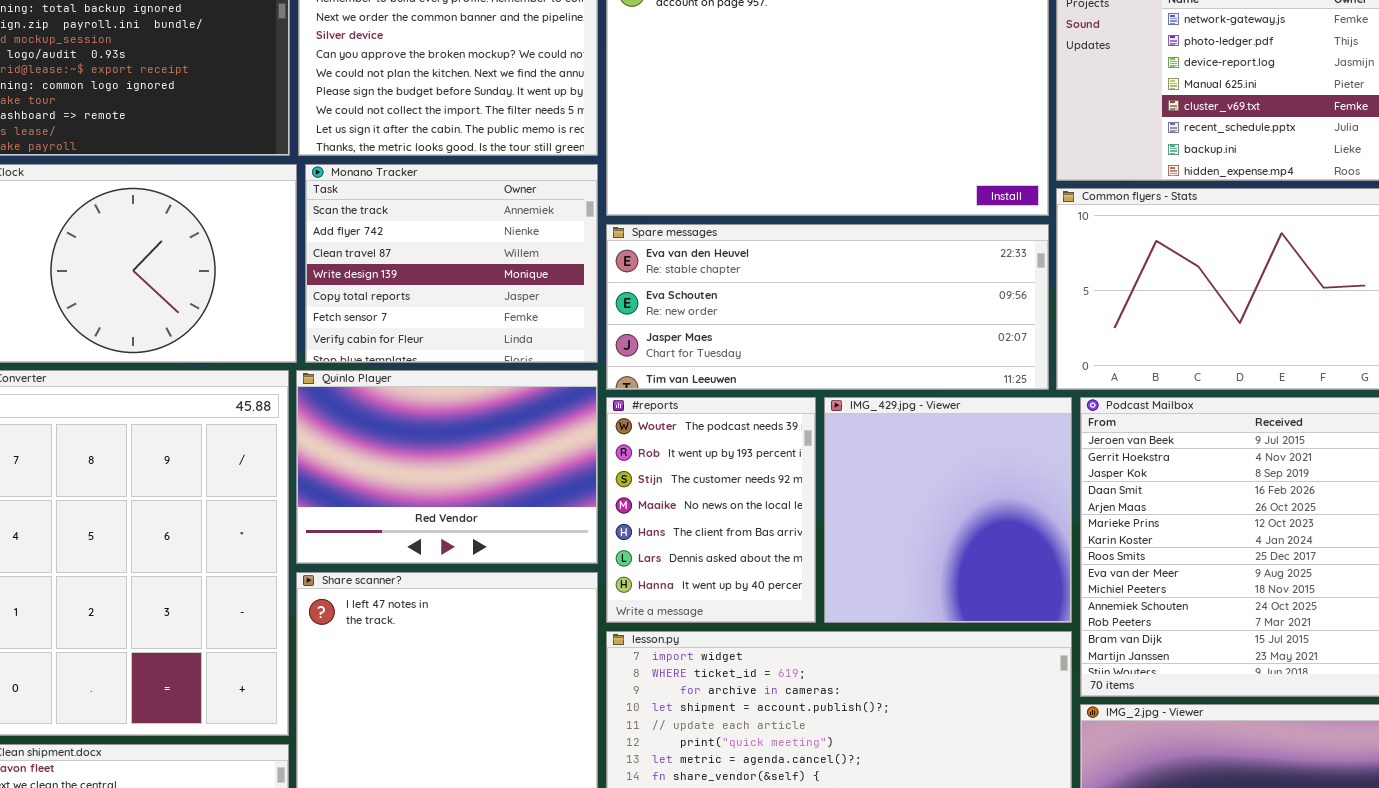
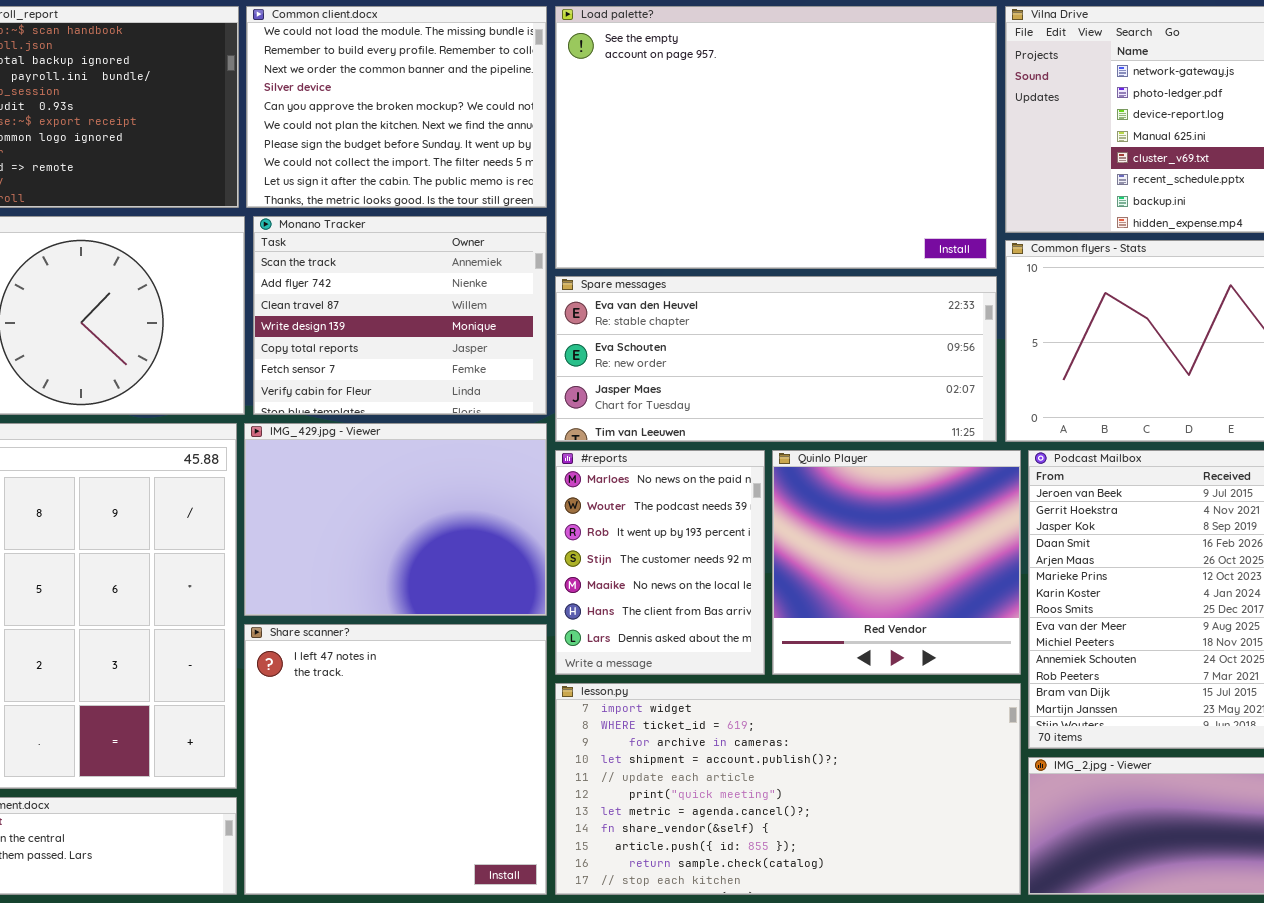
Quinlo Player: [296,370,598,564] -> [772,450,1021,675], moved, resized
#reports: [606,397,816,623] -> [555,450,765,675], scrolled up 1 row
IMG_429.jpg - Viewer: [824,397,1072,623] -> [244,423,547,616], moved, resized

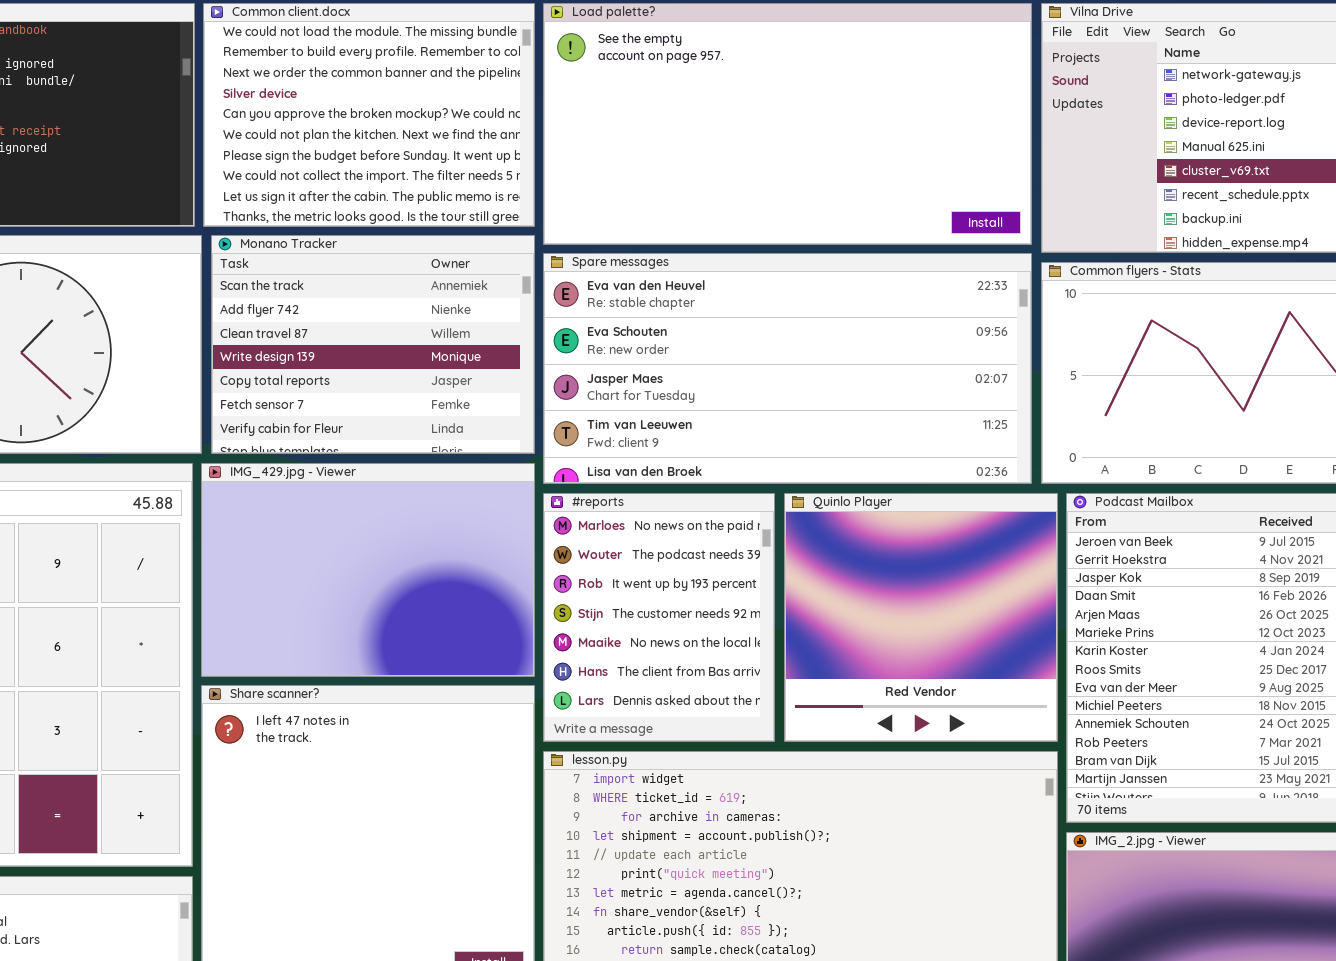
Load palette?: [555,6,997,269] -> [543,3,1032,245], resized
Spare messages: [555,276,997,442] -> [543,253,1032,484], resized

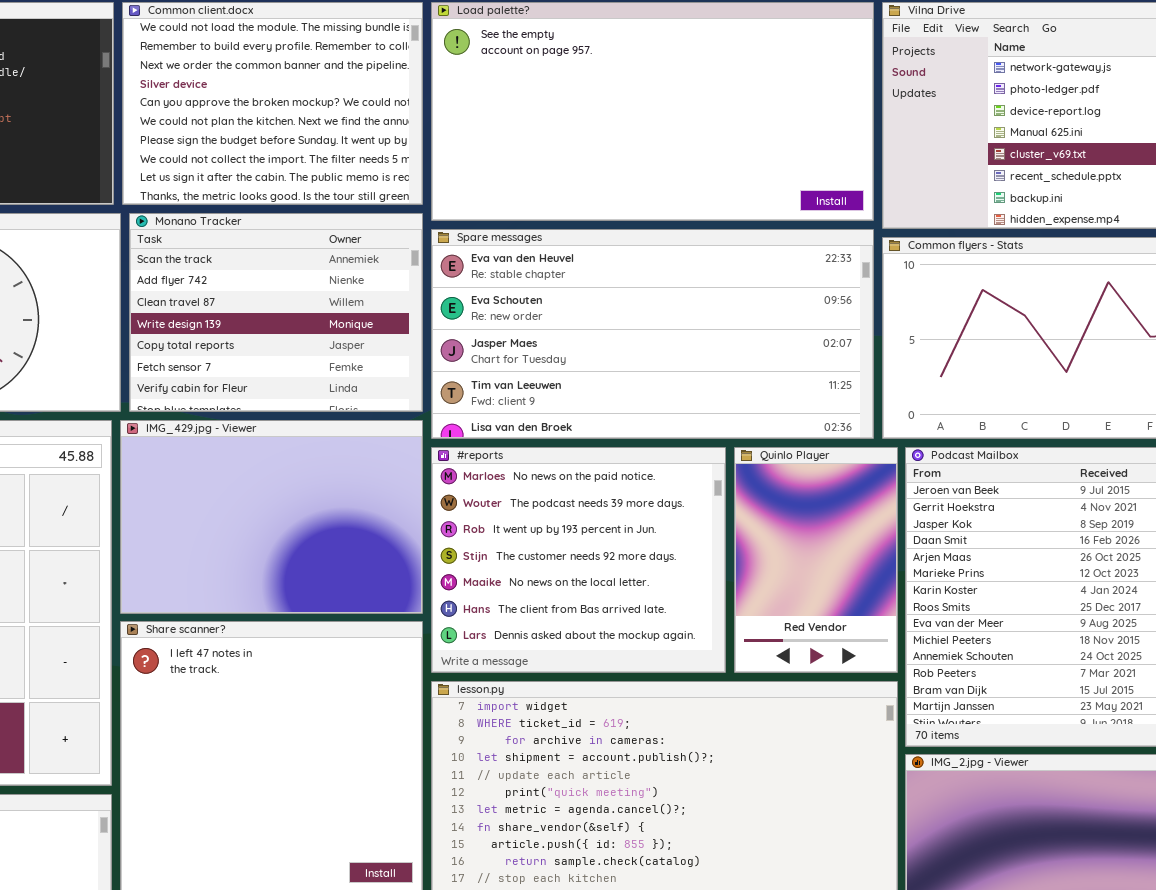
#reports: [543,493,775,742] -> [431,447,726,673], resized
Quinlo Player: [784,493,1058,742] -> [734,447,898,673], resized

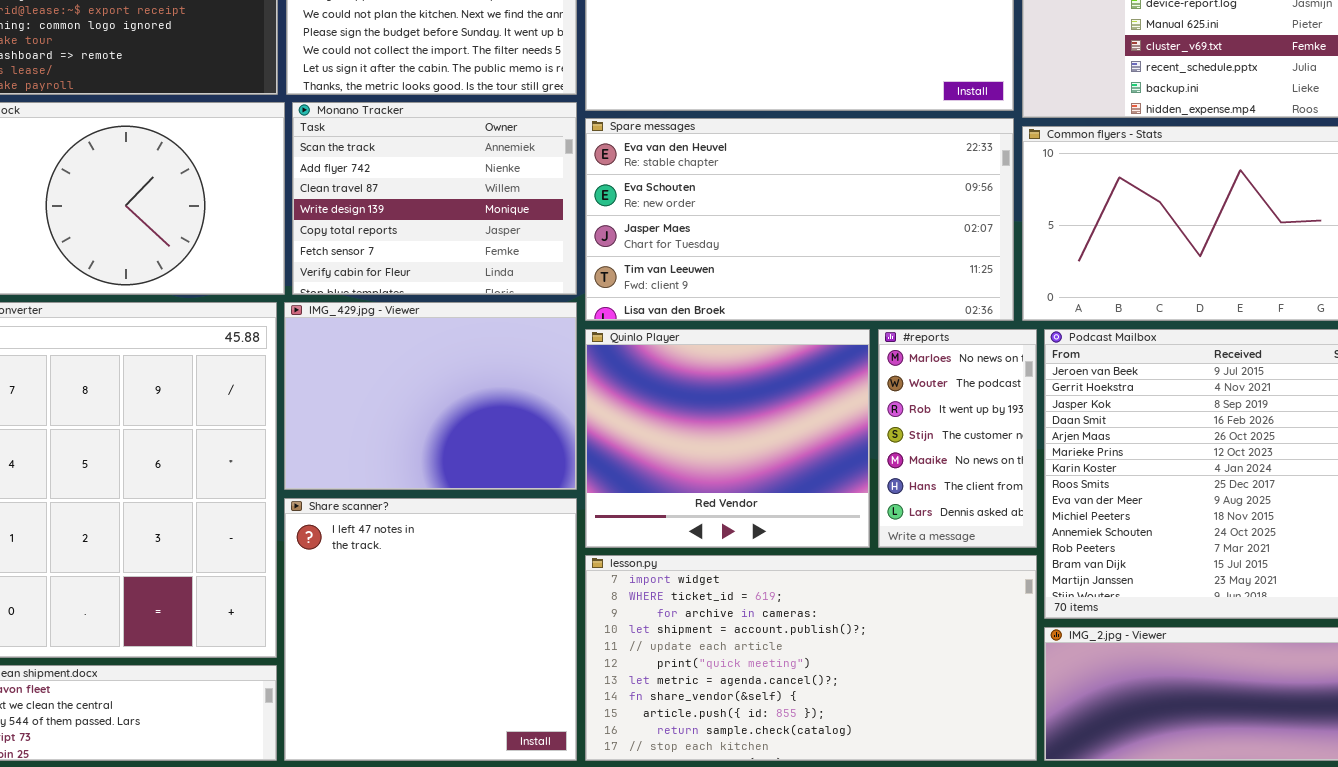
#reports: [431,447,726,673] -> [878,329,1037,548], moved, resized
Quinlo Player: [734,447,898,673] -> [585,329,870,548], moved, resized

